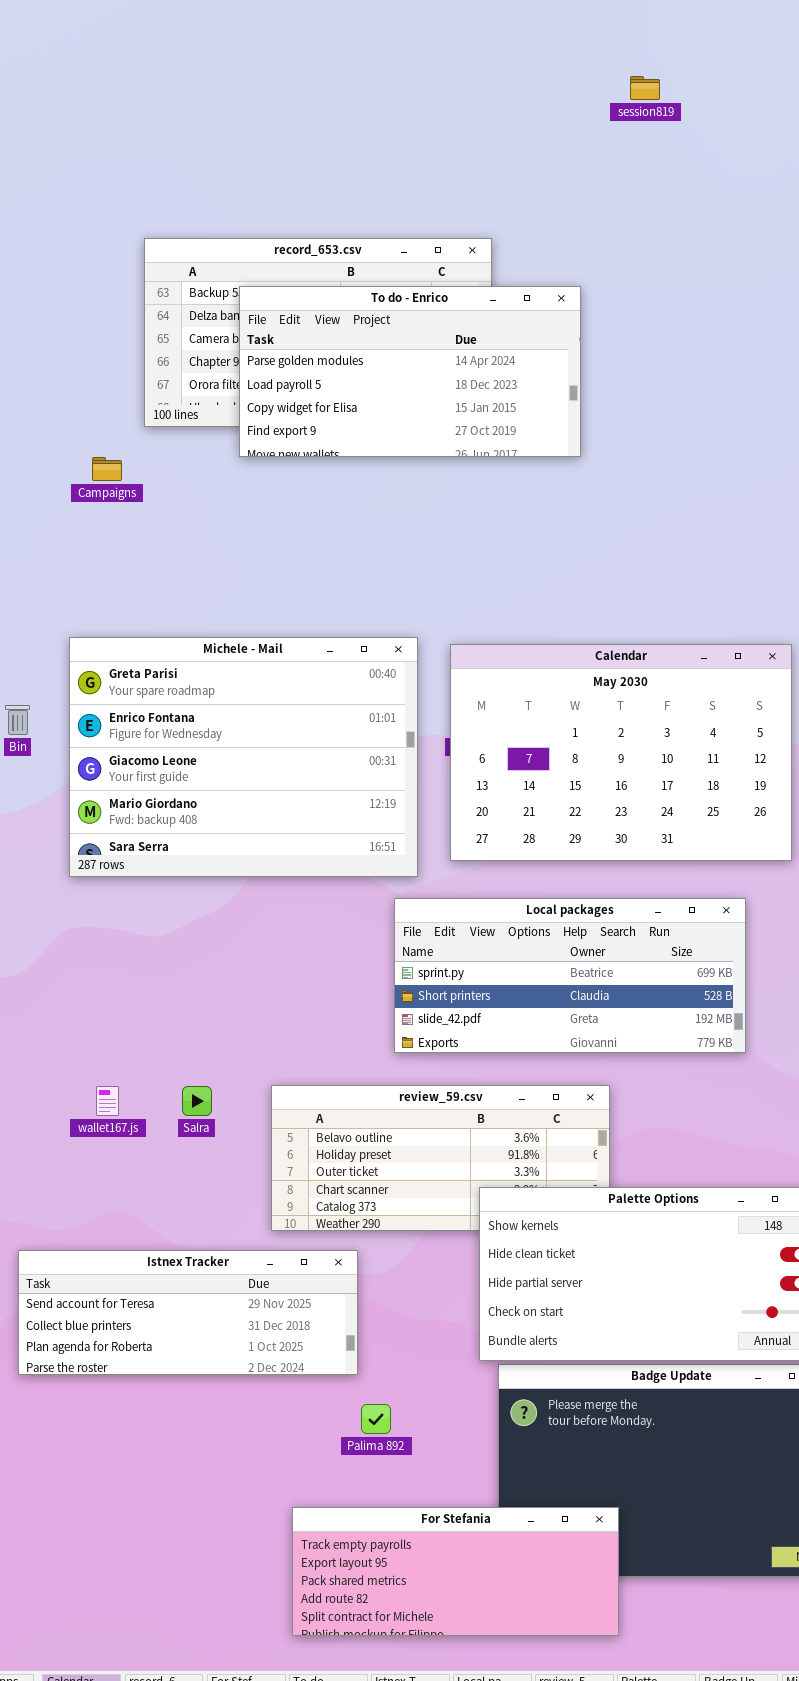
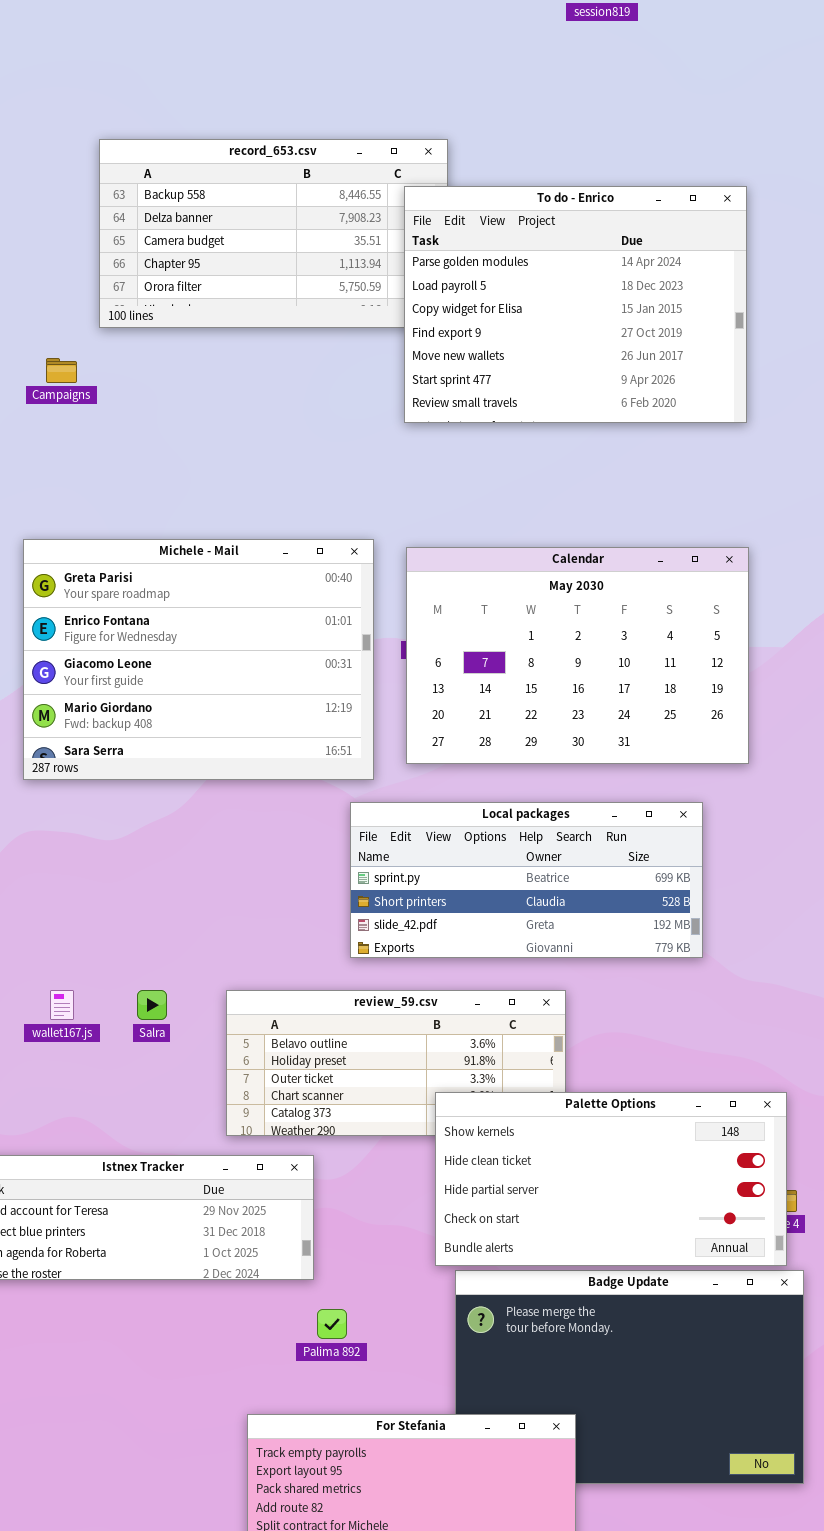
To do - Enrico: [239,286,581,457] -> [404,186,747,423], moved, resized

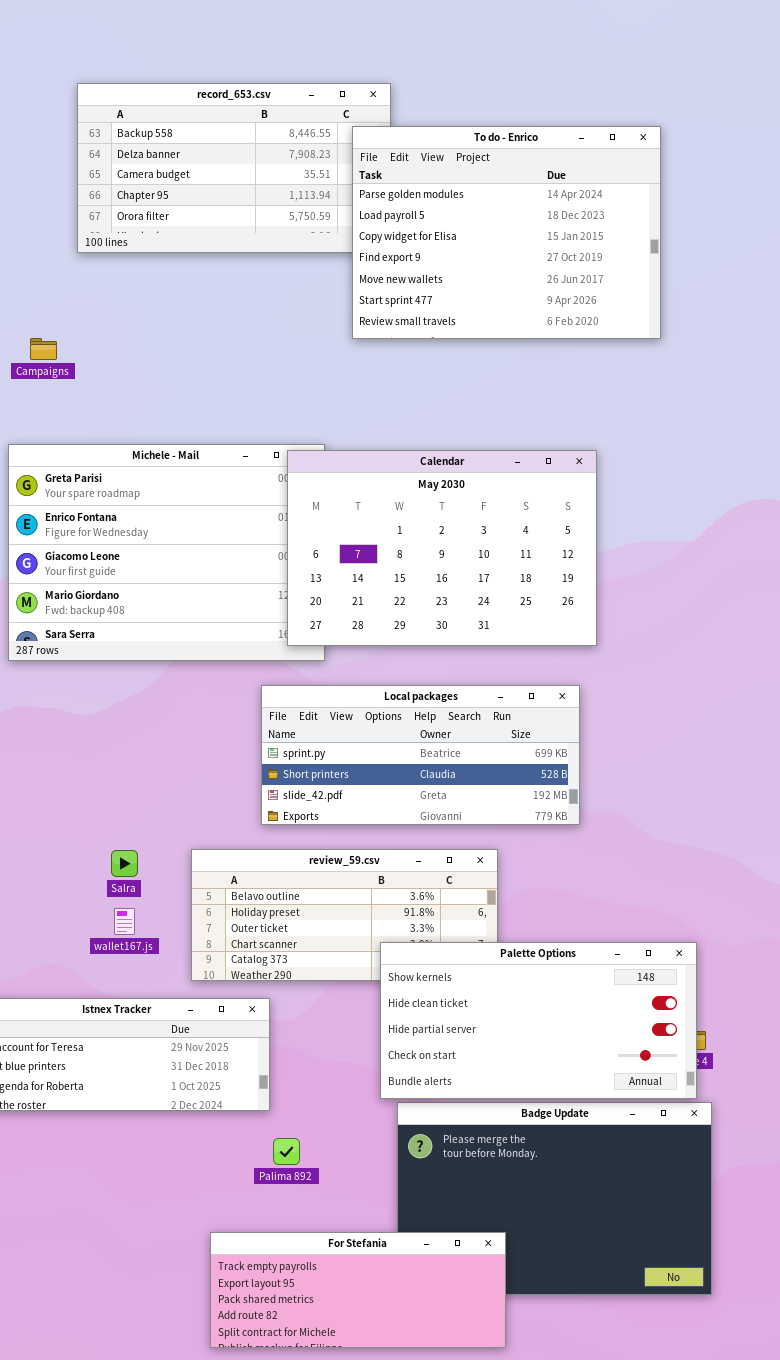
Campaigns: [46,358,77,383] -> [30,338,57,360], moved
Calendar: [406,547,749,764] -> [287,450,597,646], moved
Local packages: [350,802,703,958] -> [261,685,580,825], moved
wallet167.js: [50,990,74,1020] -> [114,908,135,935], moved

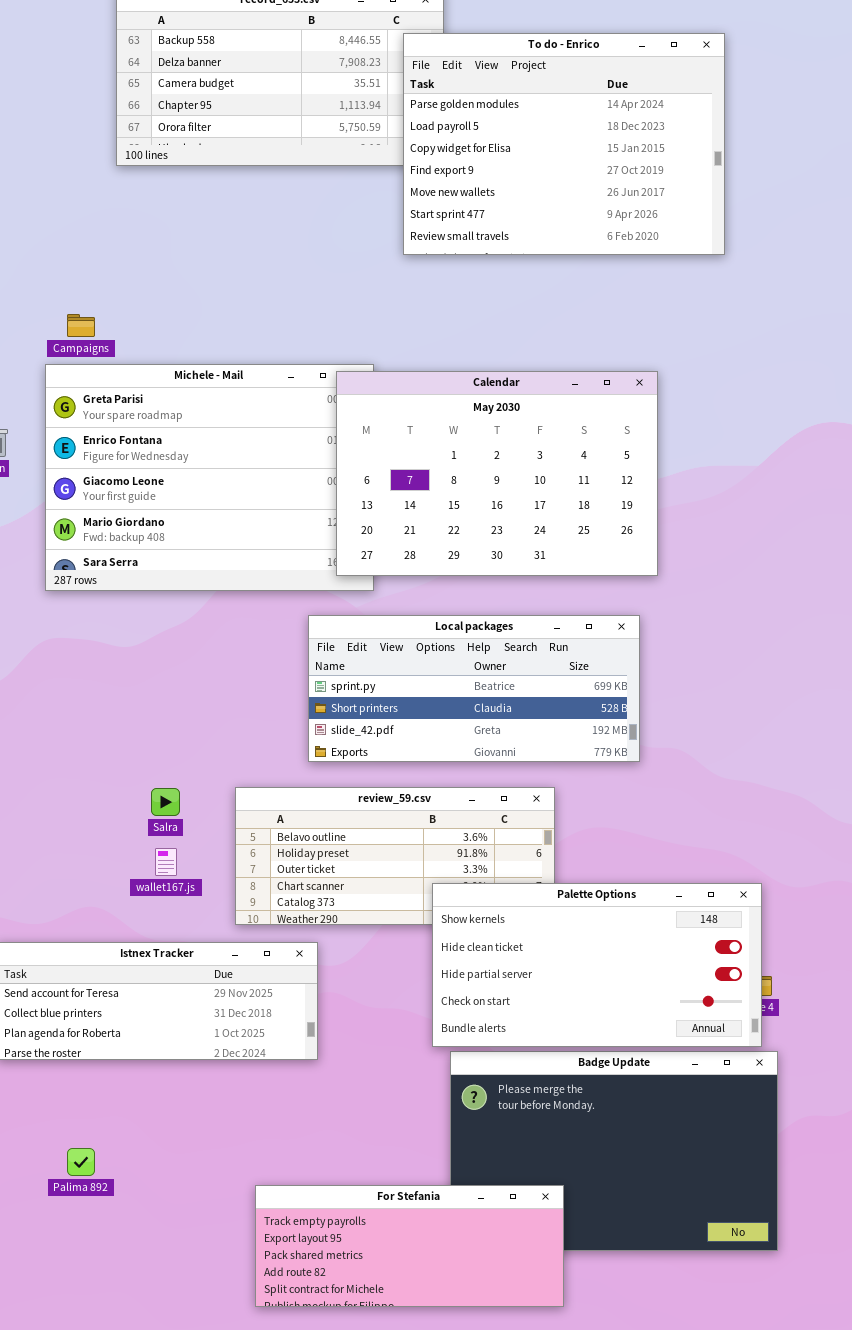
Campaigns: [30,338,57,360] -> [67,314,95,337], moved
Palima 892: [273,1138,300,1165] -> [67,1148,95,1176], moved

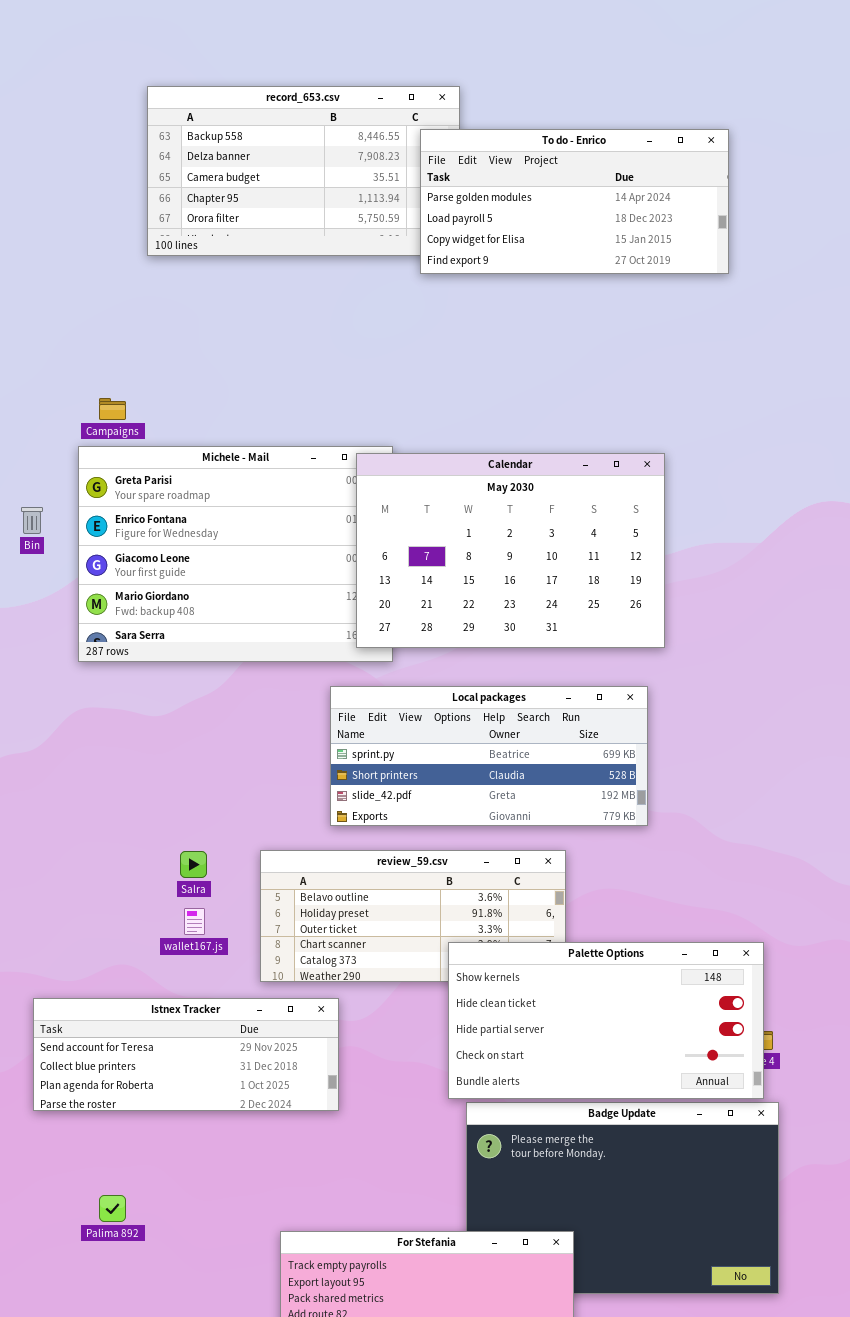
To do - Enrico: [403,33,725,255] -> [420,129,729,274], resized

